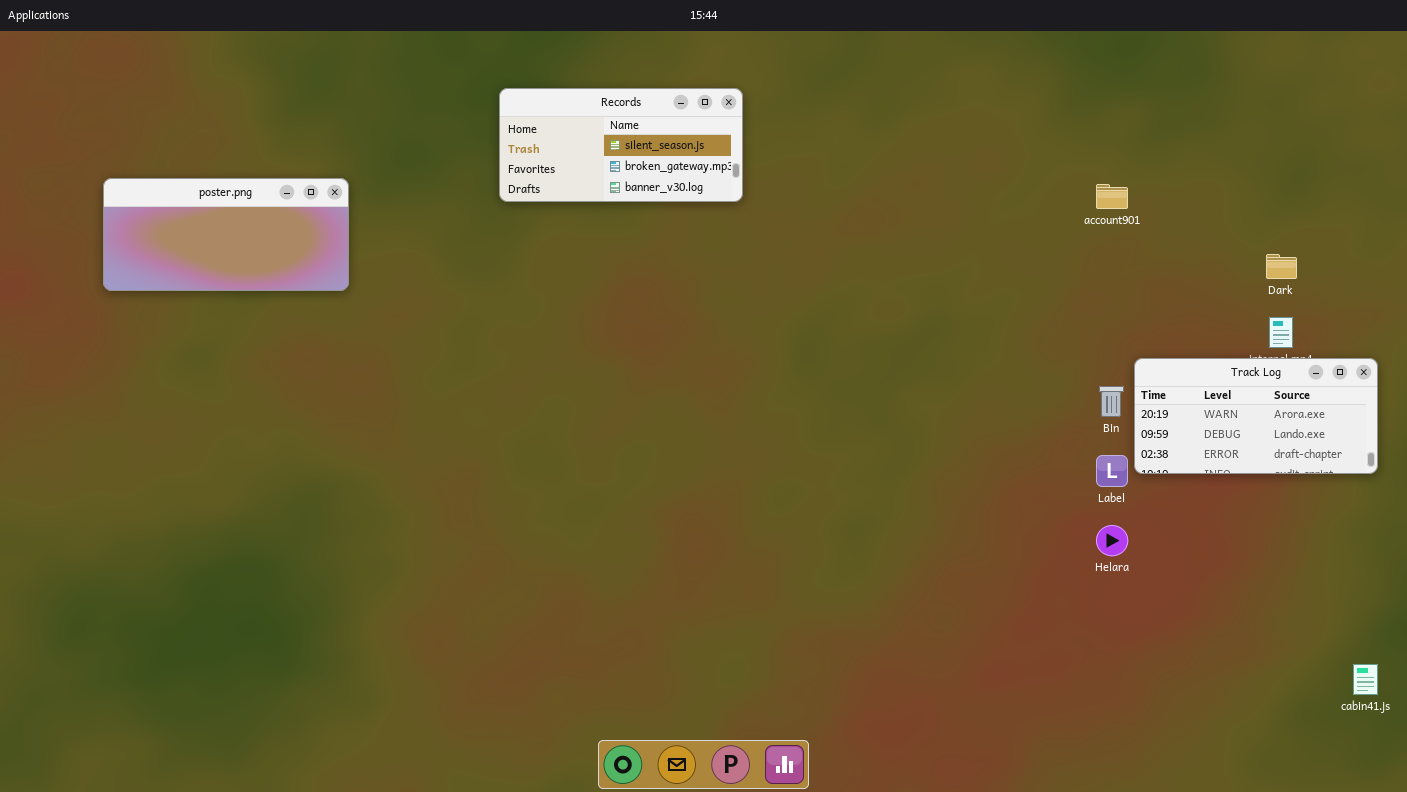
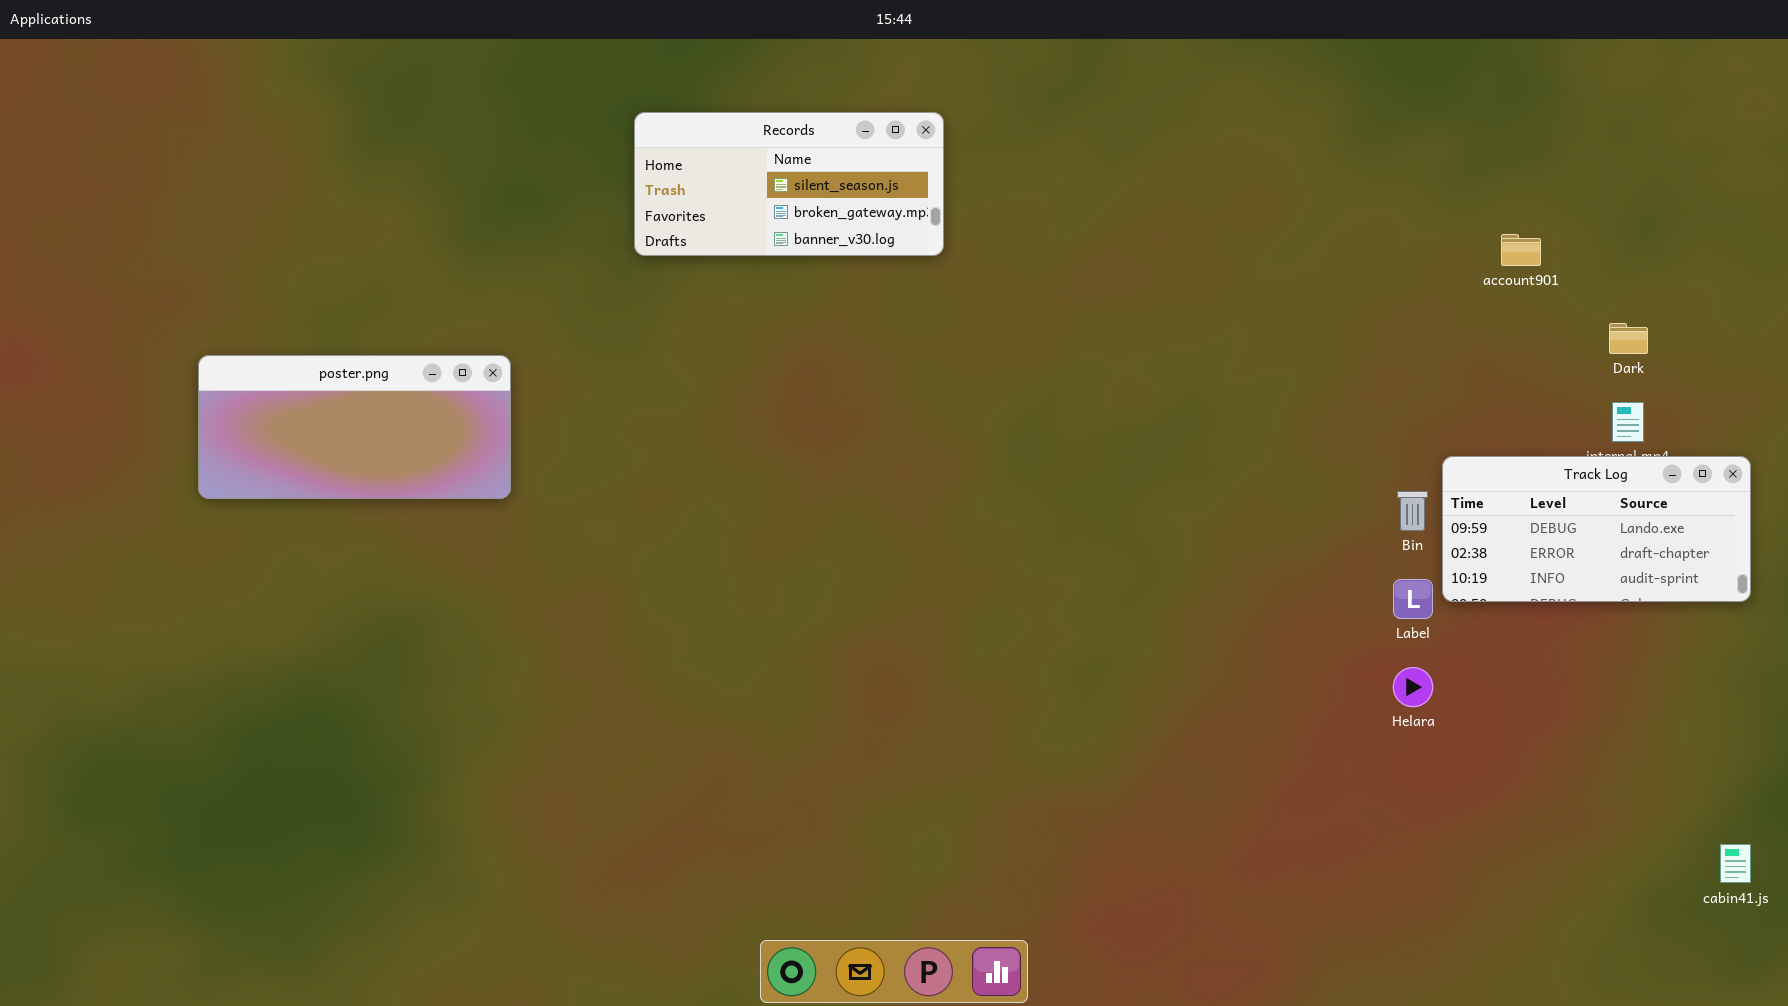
poster.png: [103,178,349,291] -> [198,355,511,499], moved
account901: [1096,184,1128,209] -> [1501,234,1541,266], moved
Track Log: [1134,358,1378,474] -> [1442,456,1751,602], scrolled down 1 row

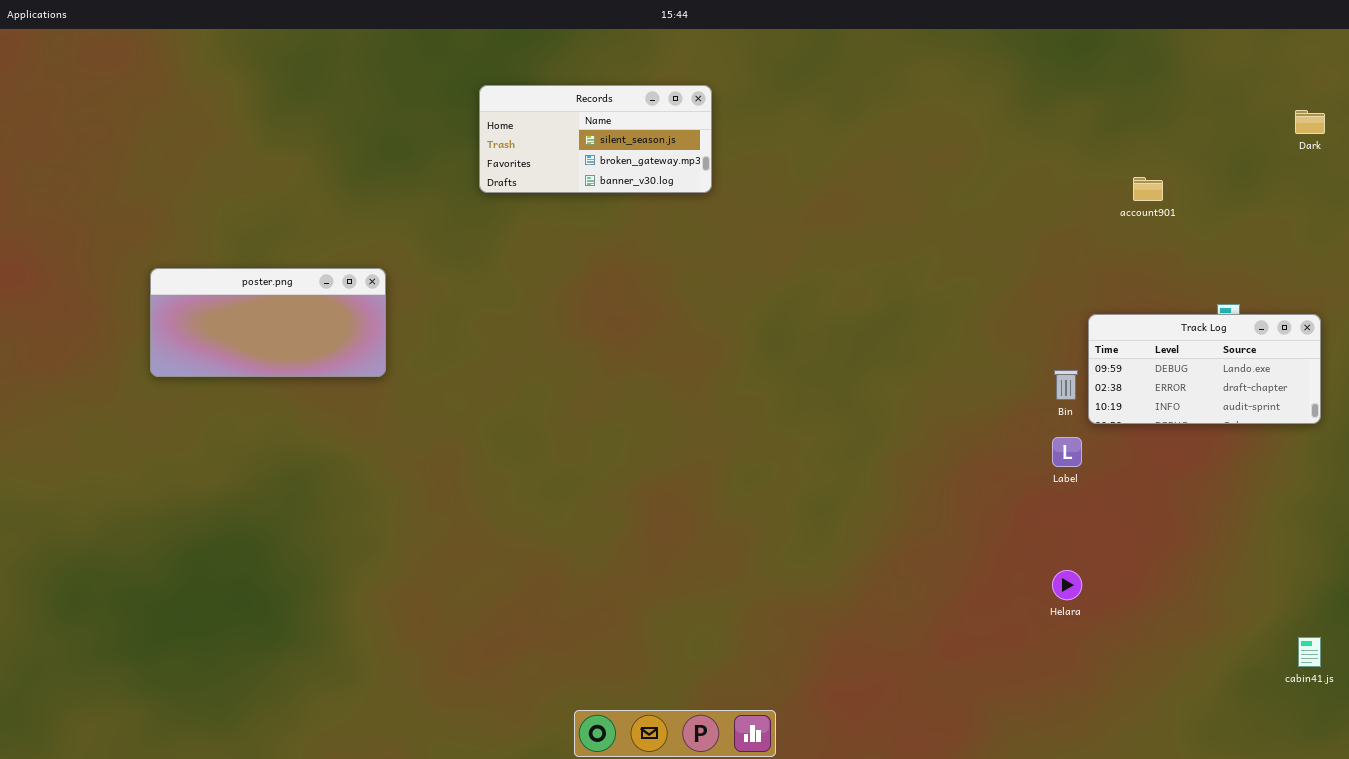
Dark: [1609,323,1648,354] -> [1295,110,1325,134], moved
Track Log: [1442,456,1751,602] -> [1088,314,1321,424], moved
Helara: [1393,667,1433,707] -> [1052,570,1082,600], moved

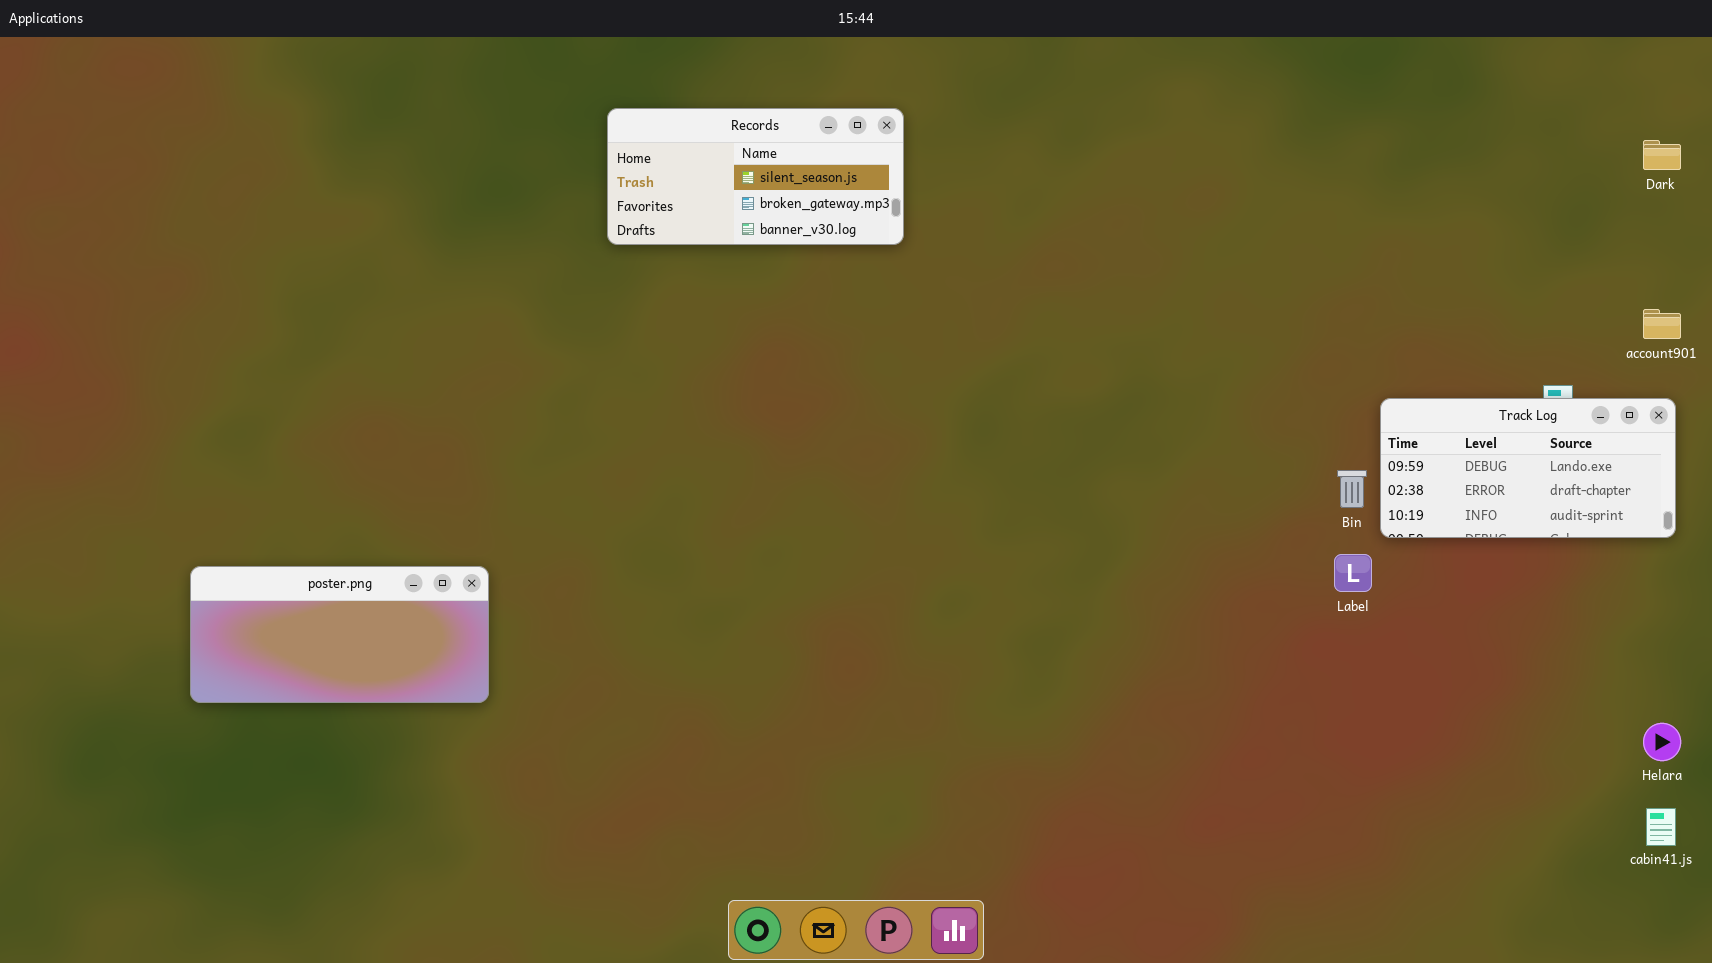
account901: [1133,177,1163,201] -> [1643,309,1681,339], moved
poster.png: [150,268,386,377] -> [190,566,489,703], moved
Helara: [1052,570,1082,600] -> [1643,723,1681,761], moved

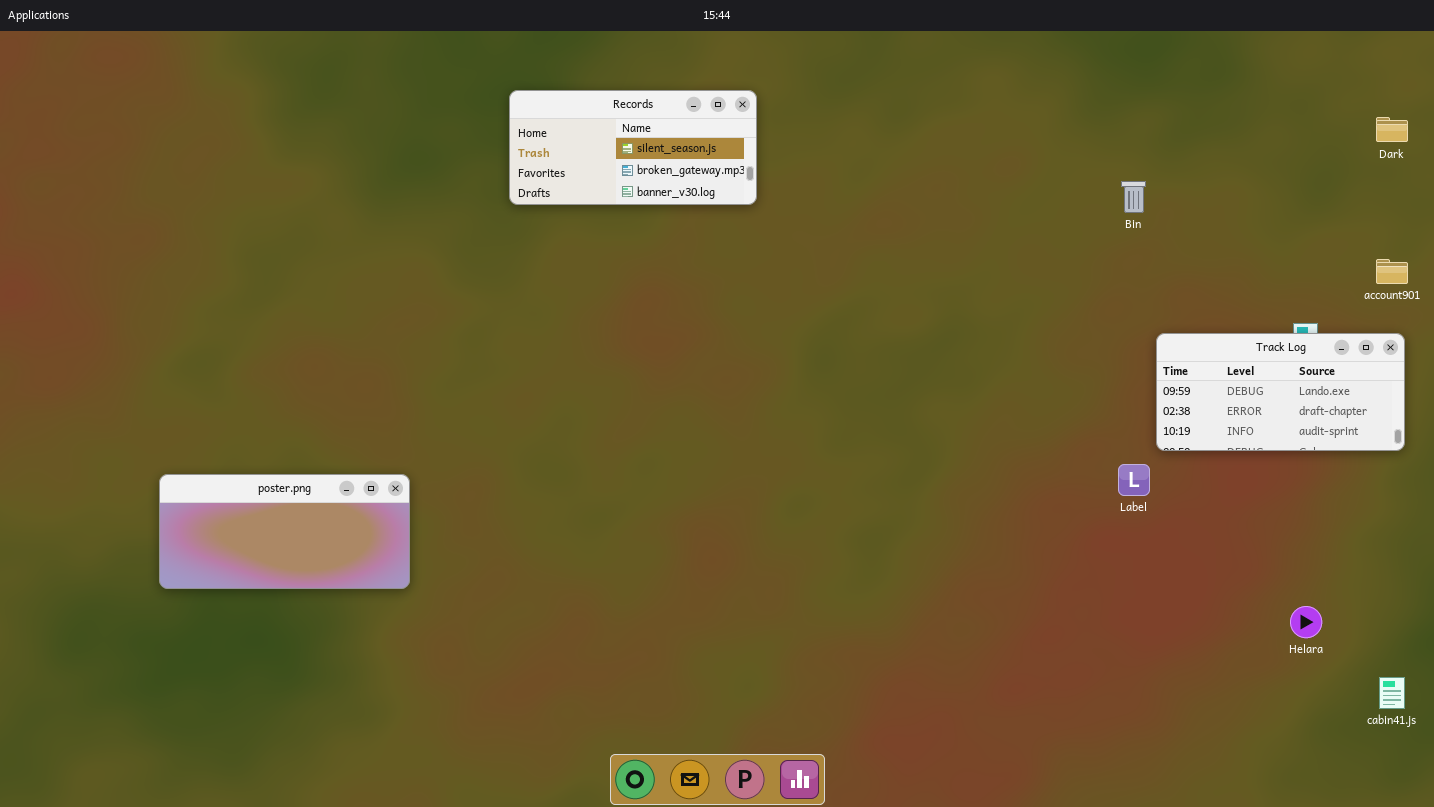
Bin: [1337,470,1367,508] -> [1121,181,1146,213], moved
Helara: [1643,723,1681,761] -> [1290,606,1322,638], moved

